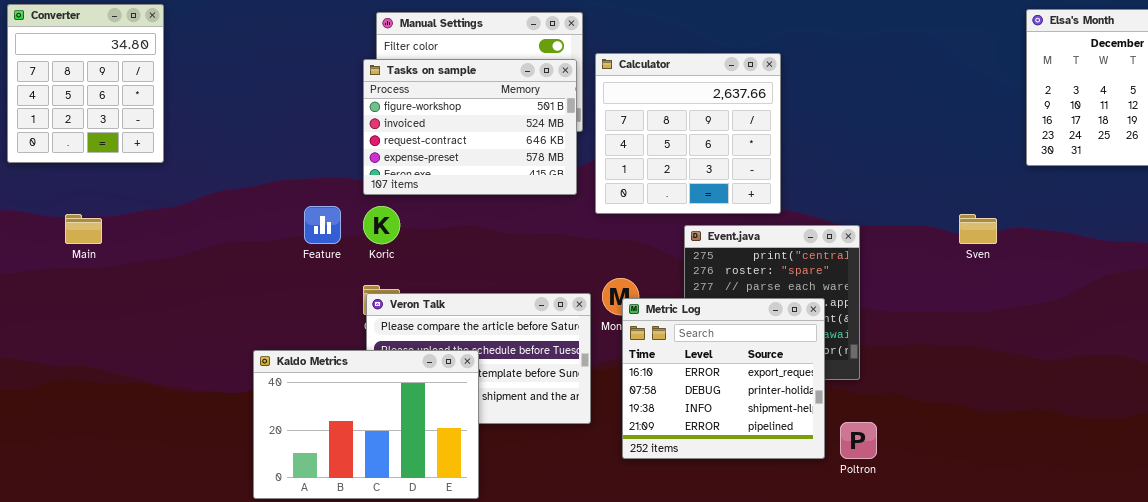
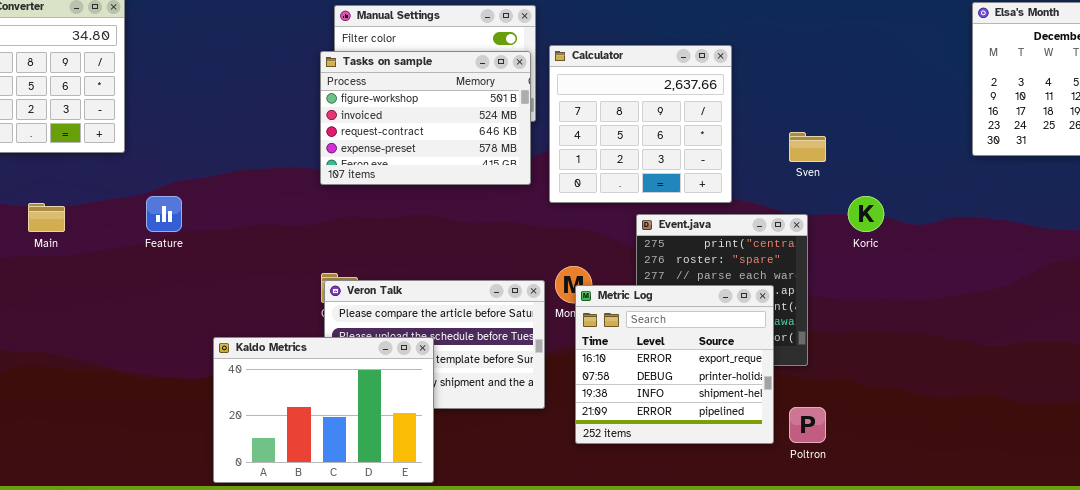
Feature: [304,206,341,244] -> [146,196,182,232], moved
Koric: [363,206,400,244] -> [848,196,884,232], moved
Sven: [959,214,997,244] -> [789,132,826,162], moved

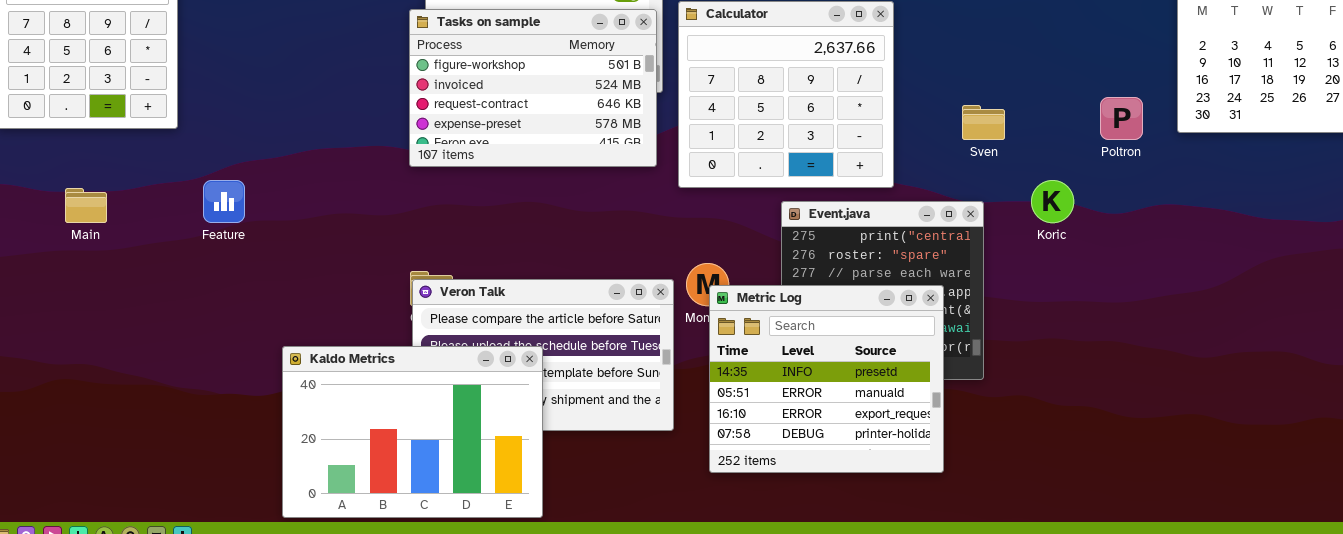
Metric Log: [575,285,774,444] -> [709,285,944,473], scrolled up 2 rows
Poltron: [789,407,826,443] -> [1100,97,1143,140], moved

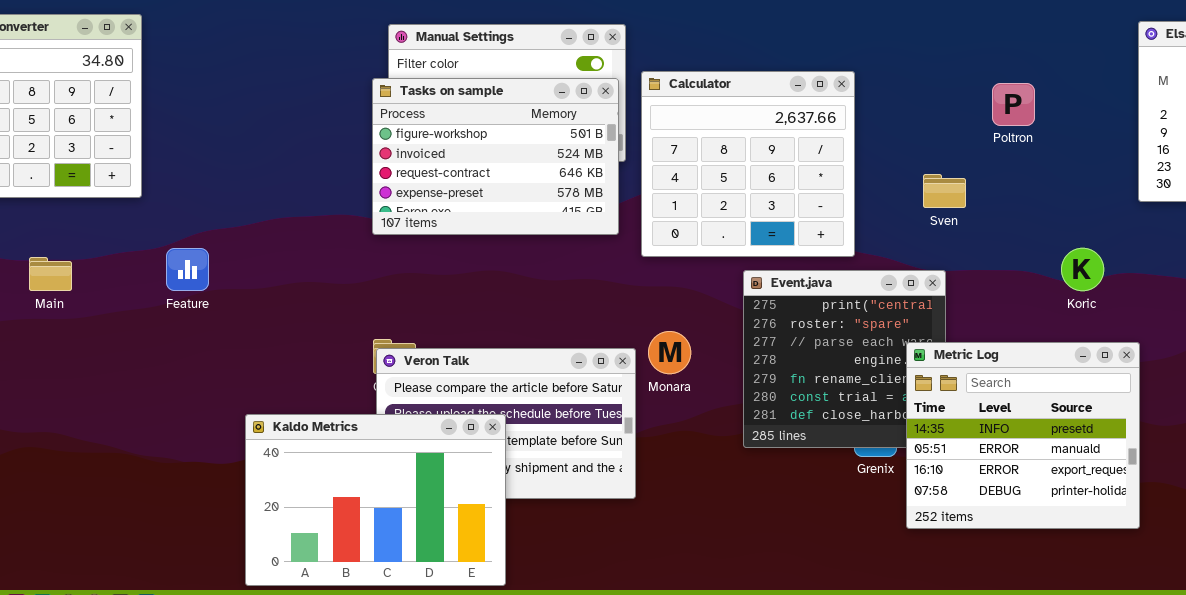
Poltron: [1100,97,1143,140] -> [992,83,1035,126], moved
Koric: [1031,180,1074,223] -> [1061,248,1104,291], moved
Metric Log: [709,285,944,473] -> [906,342,1140,529], moved

